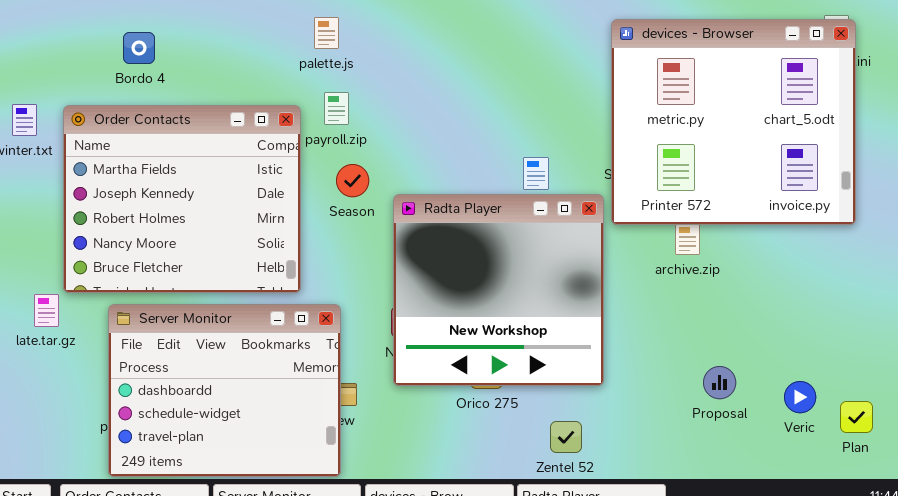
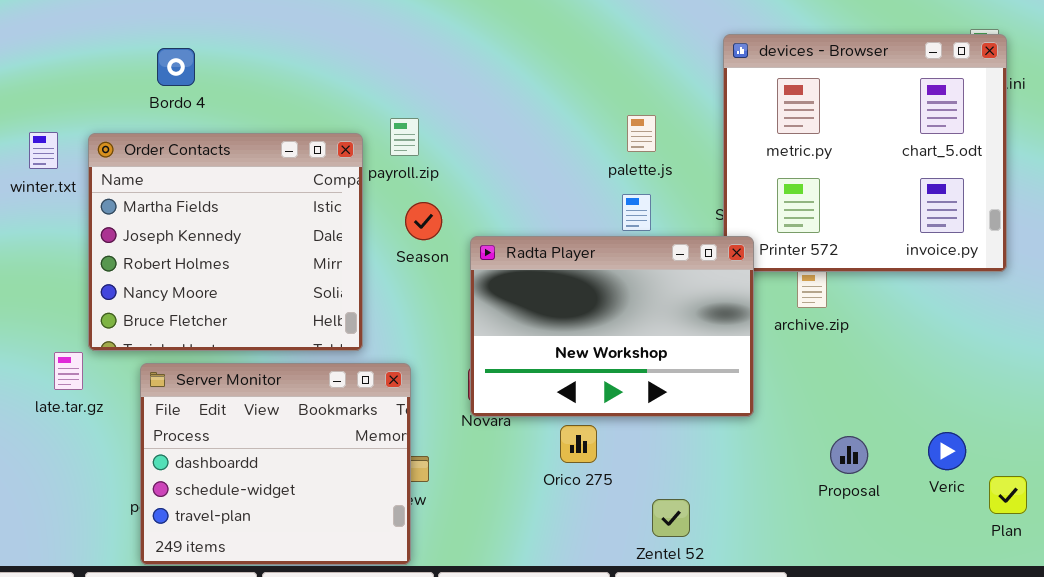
palette.js: [314,17,339,49] -> [627,115,656,152], moved
Radta Player: [393,194,604,386] -> [470,236,754,417], resized
Veric: [784,381,816,413] -> [928,432,966,470], moved

